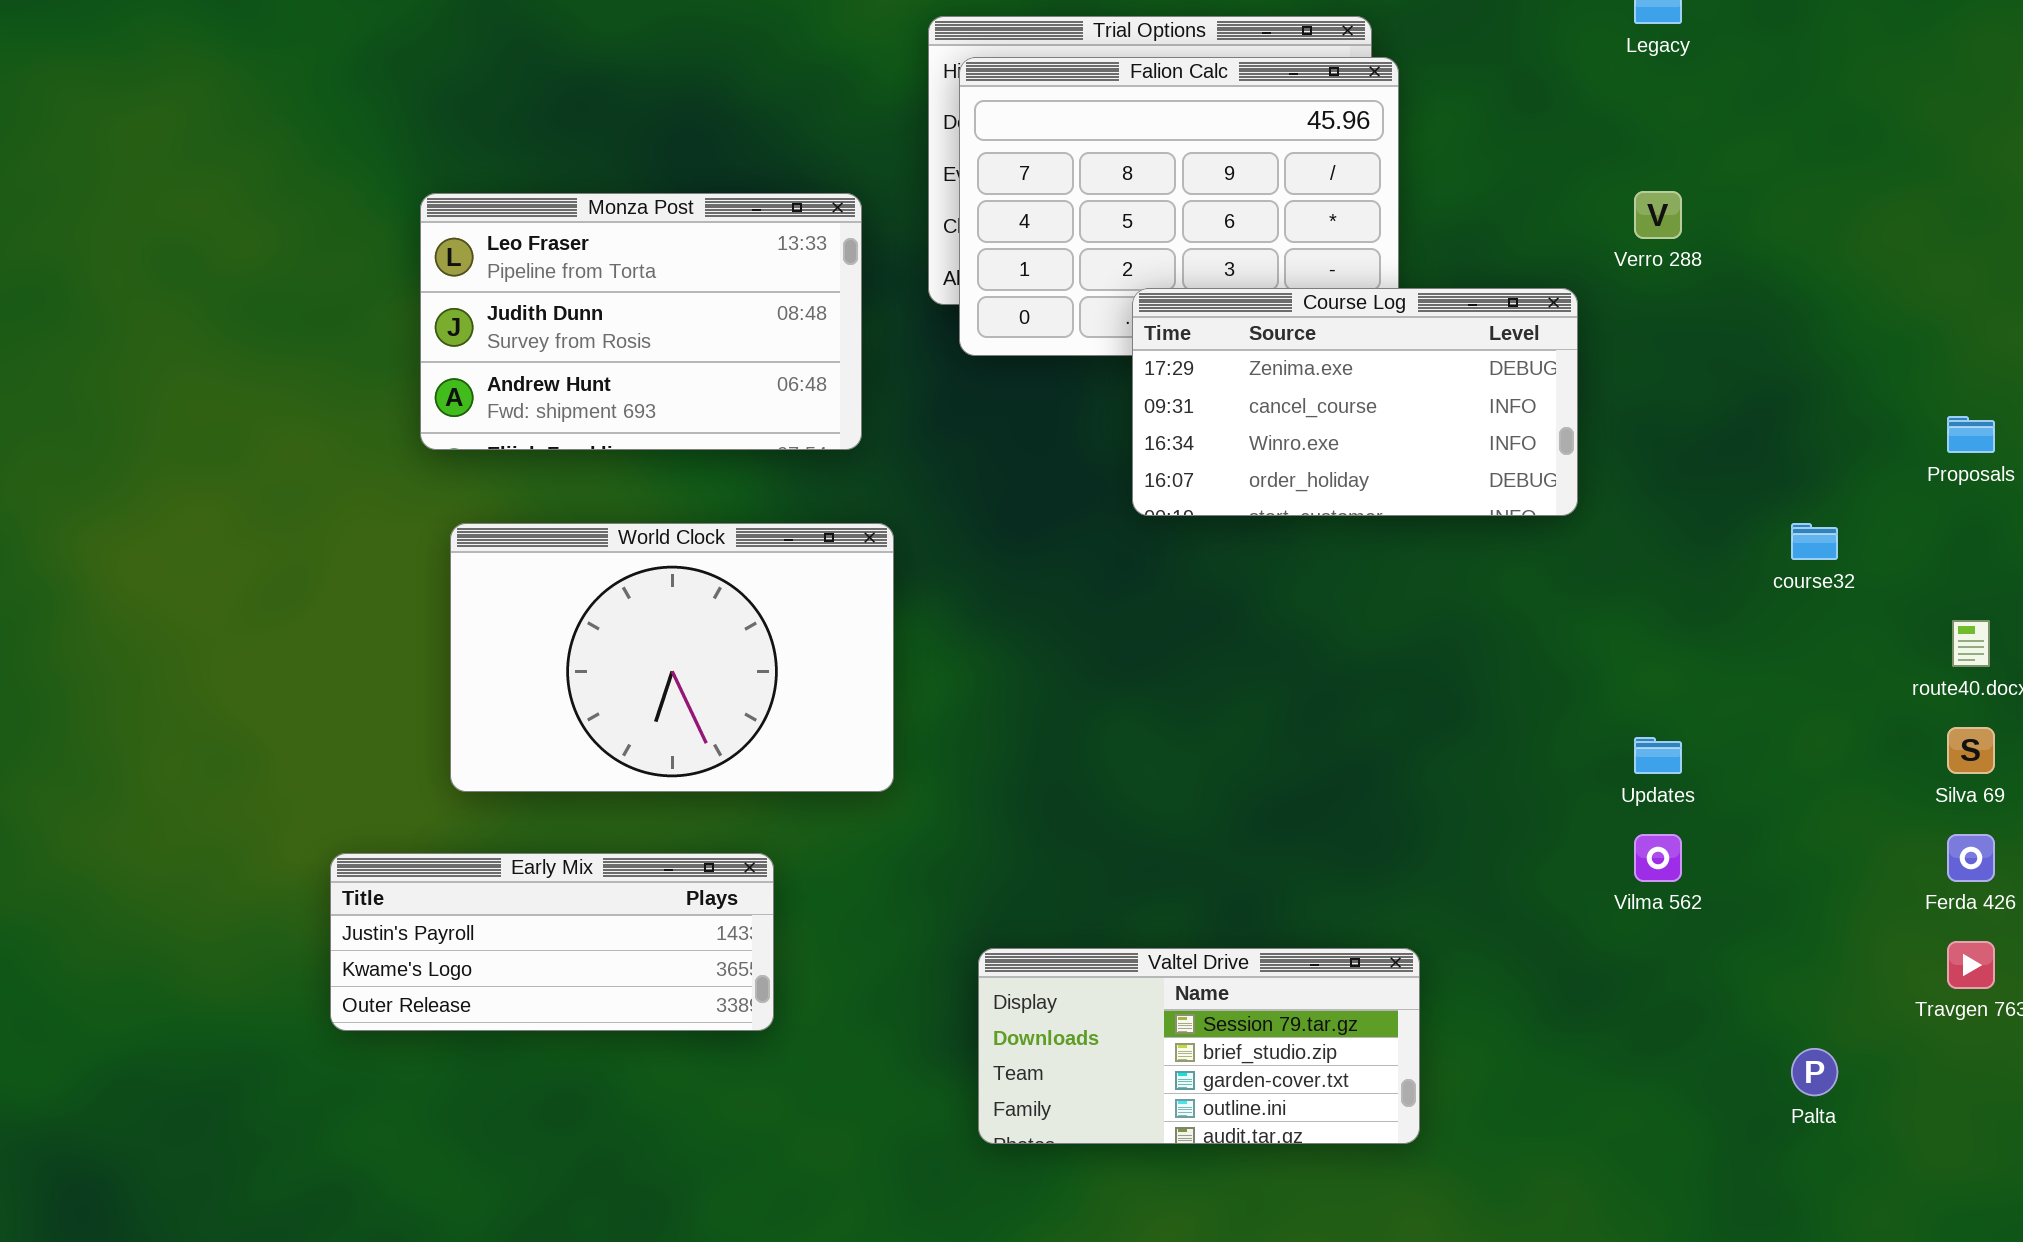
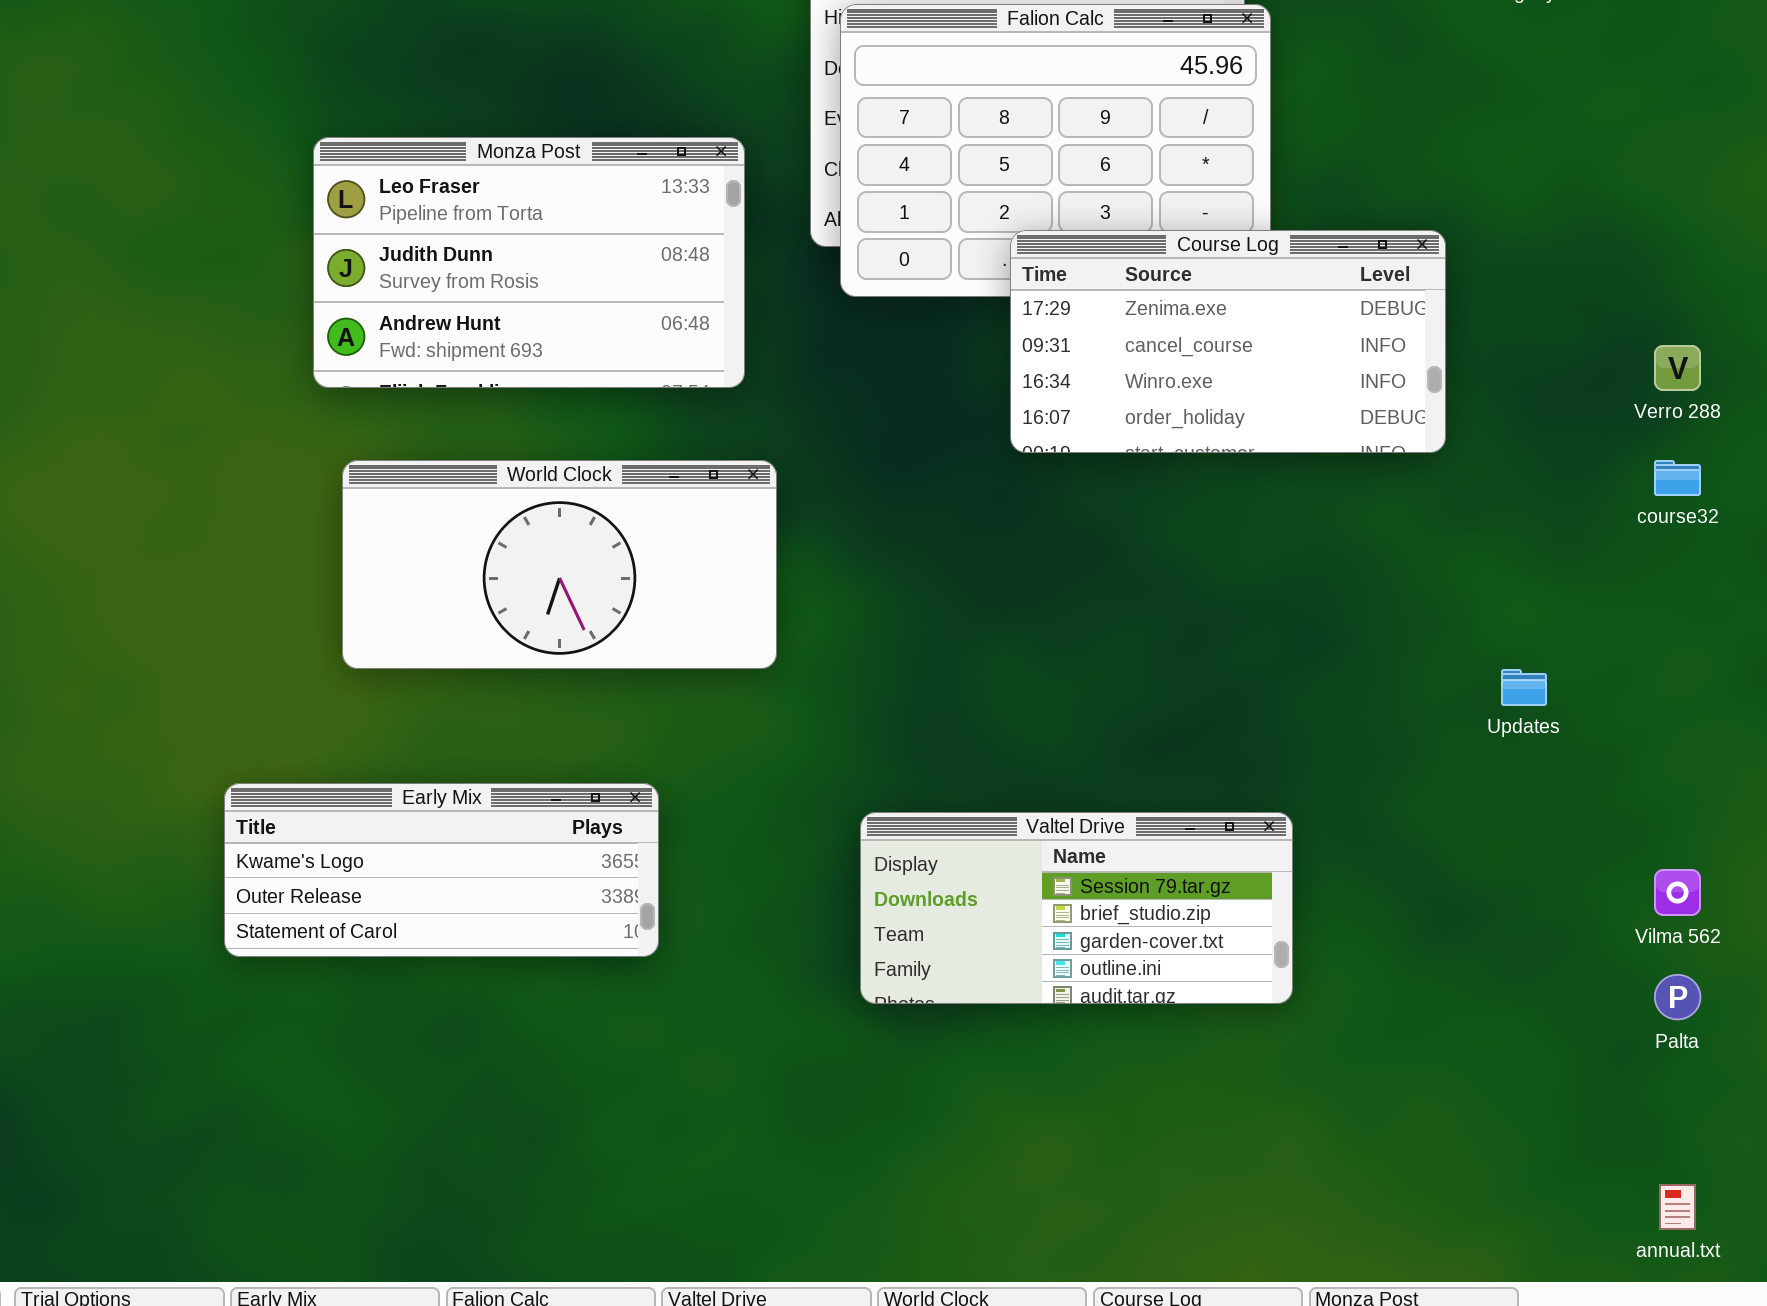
Verro 288: [1634,191,1682,239] -> [1654,345,1701,391], moved
World Clock: [450,523,894,792] -> [342,460,777,669], resized
Vilma 562: [1634,834,1682,882] -> [1654,869,1701,916], moved
Early Mix: [330,853,774,1031] -> [224,783,659,957], scrolled down 1 row
Valtel Drive: [978,948,1420,1144] -> [860,812,1293,1004], moved

